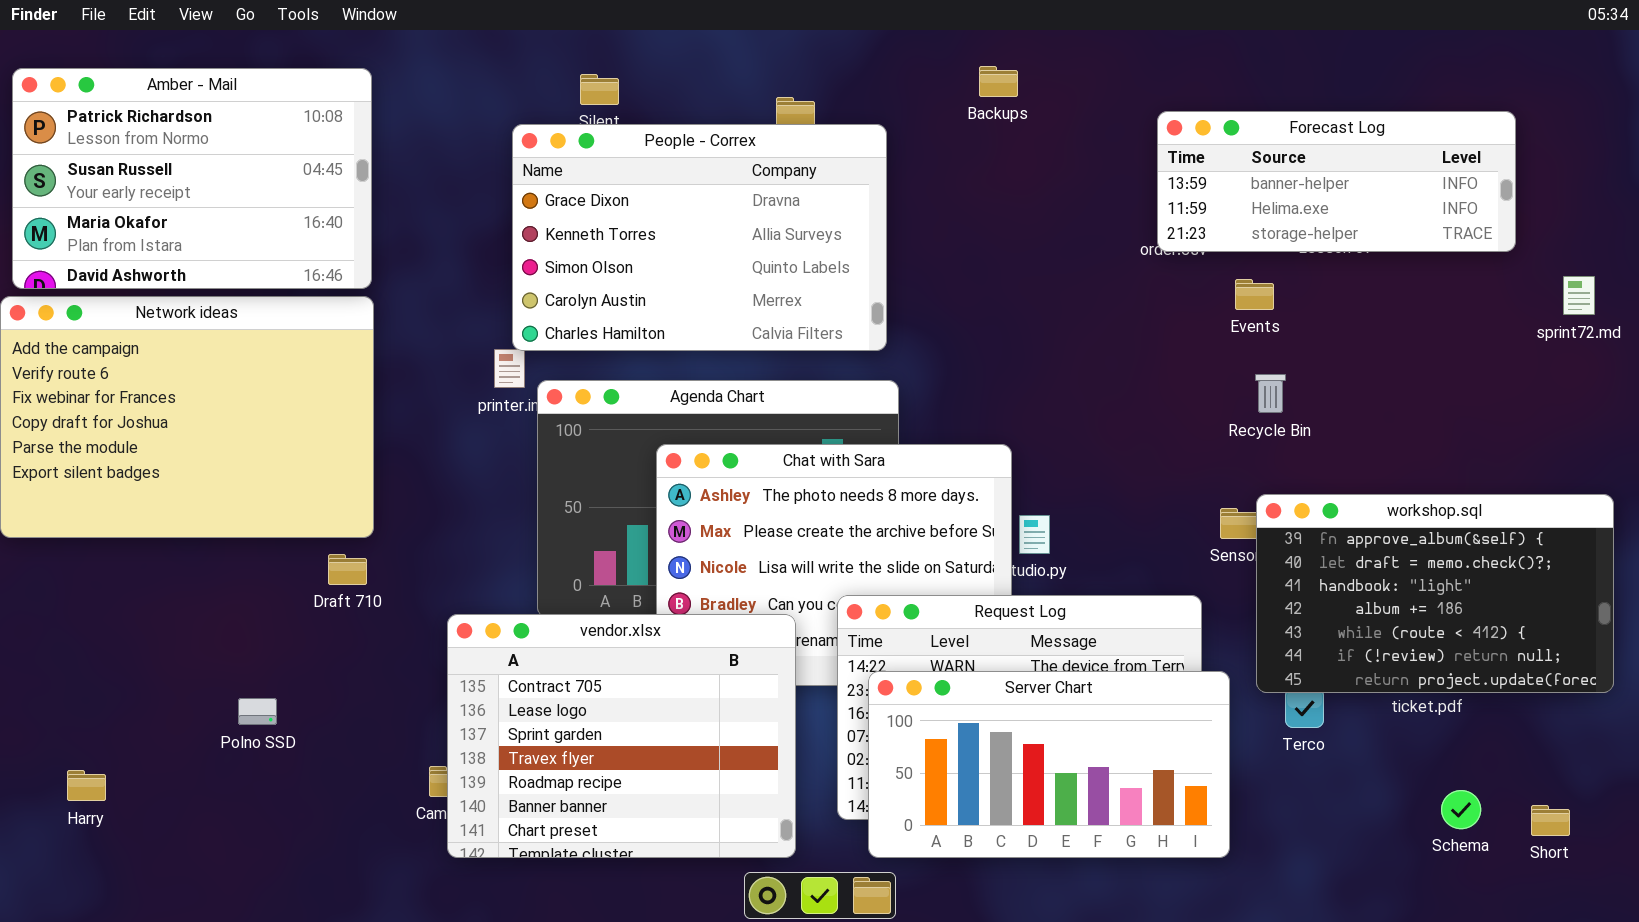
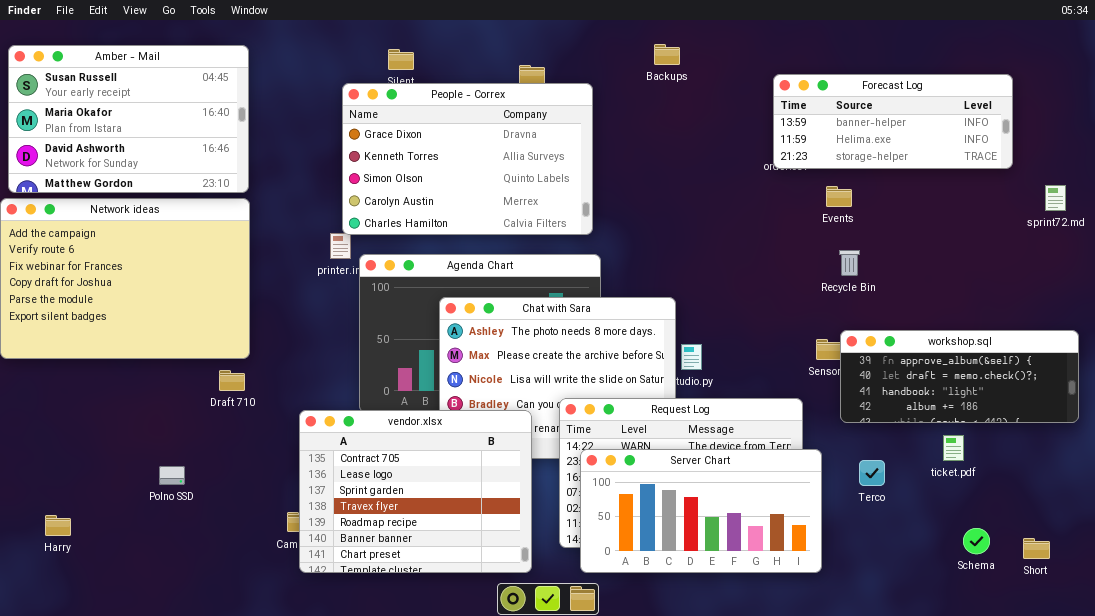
Amber - Mail: [12,68,372,289] -> [8,45,249,193], scrolled down 1 row
workshop.sql: [1256,494,1614,693] -> [840,330,1079,423], resized

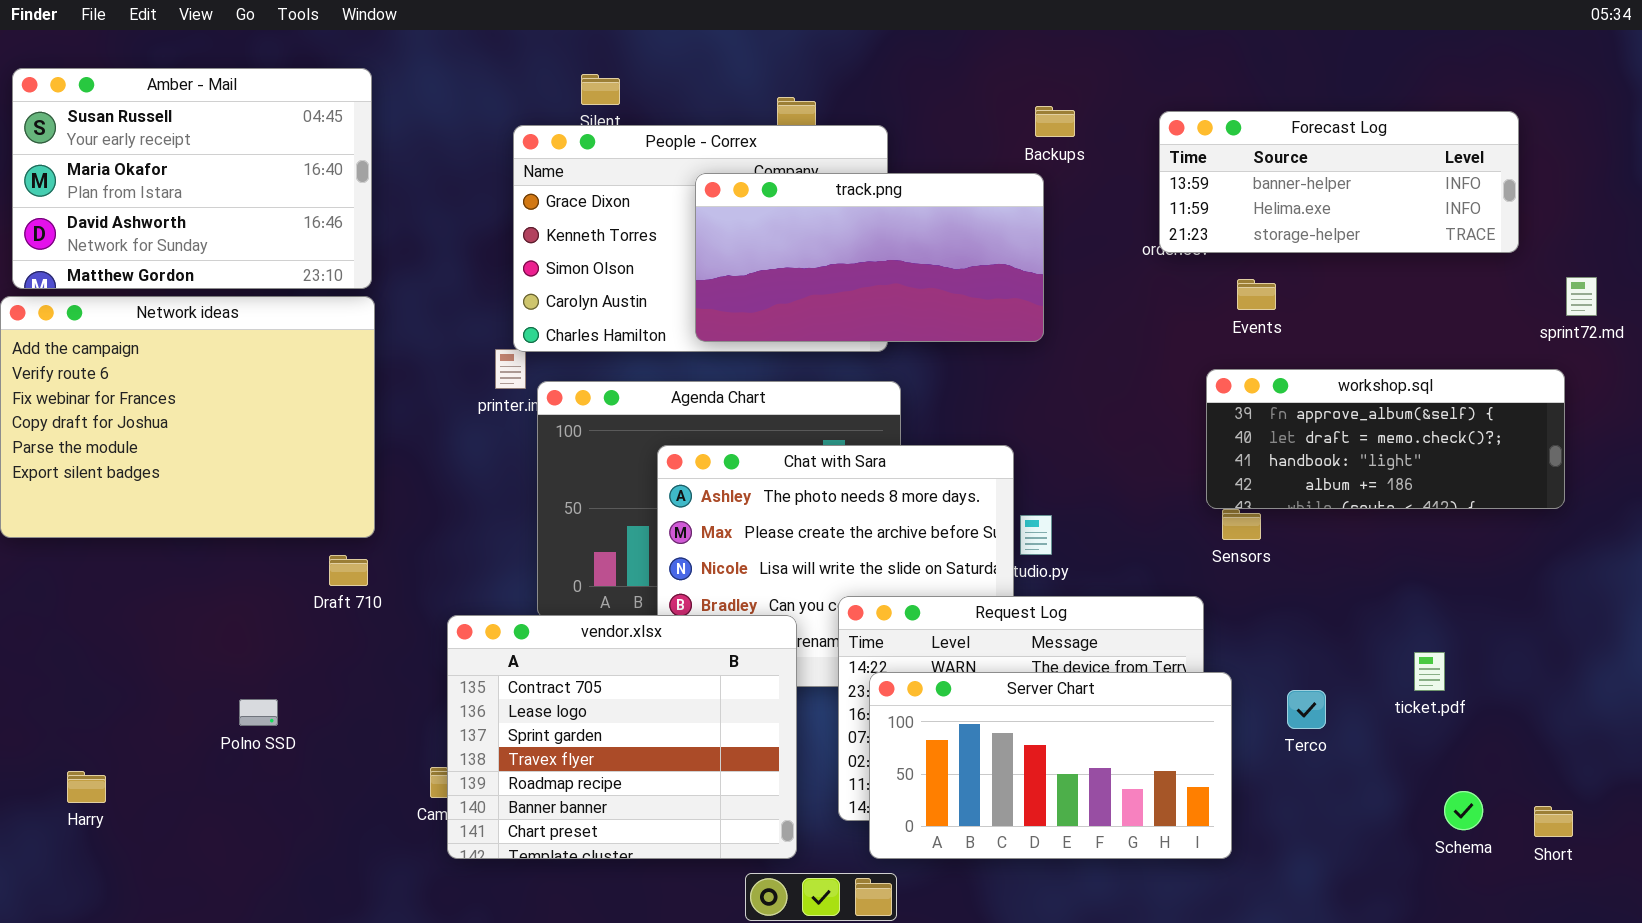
Backups: [654,44,680,65] -> [1035,106,1075,137], moved
track.png: none -> [695,173,1044,342], opened
workshop.sql: [840,330,1079,423] -> [1206,369,1565,509], moved

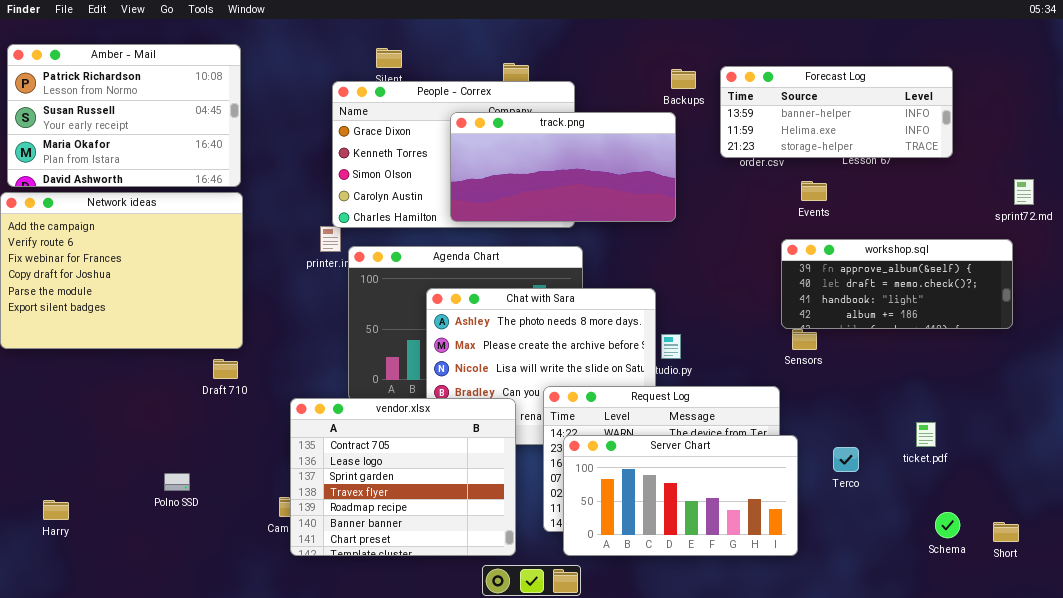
Amber - Mail: [12,68,372,289] -> [7,44,241,187], scrolled up 1 row
Forecast Log: [1159,111,1519,253] -> [720,66,953,158], moved
Polno SSD: [239,699,278,726] -> [164,473,190,491], moved

